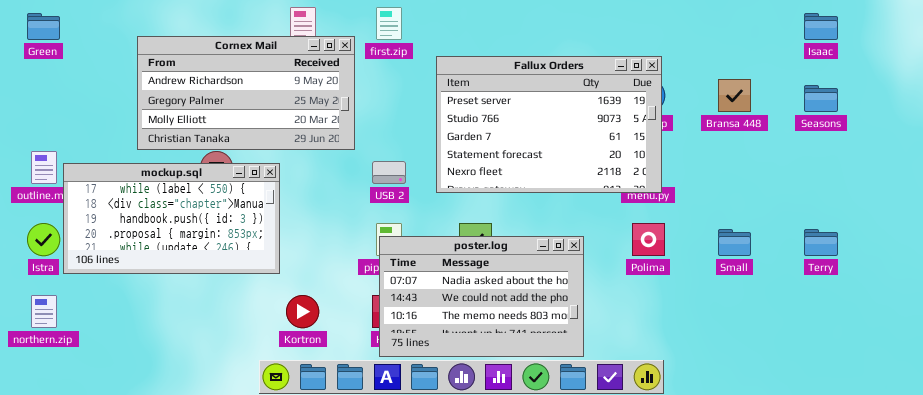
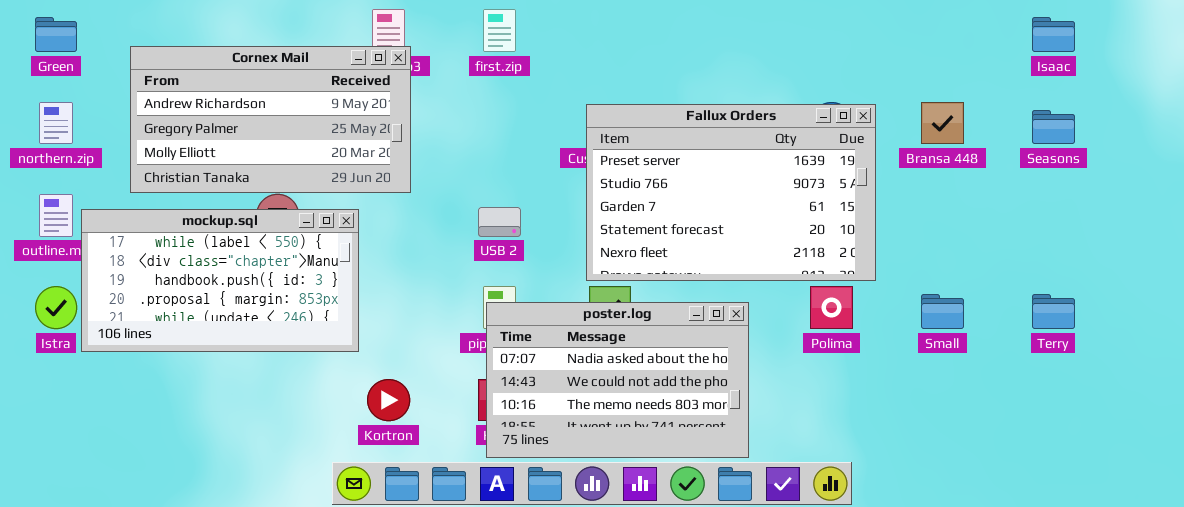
Cornex Mail: [137,36,355,150] -> [130,46,411,193], moved
Fallux Orders: [436,56,662,193] -> [586,104,876,281], moved
northern.zip: [31,295,57,328] -> [39,102,73,144], moved

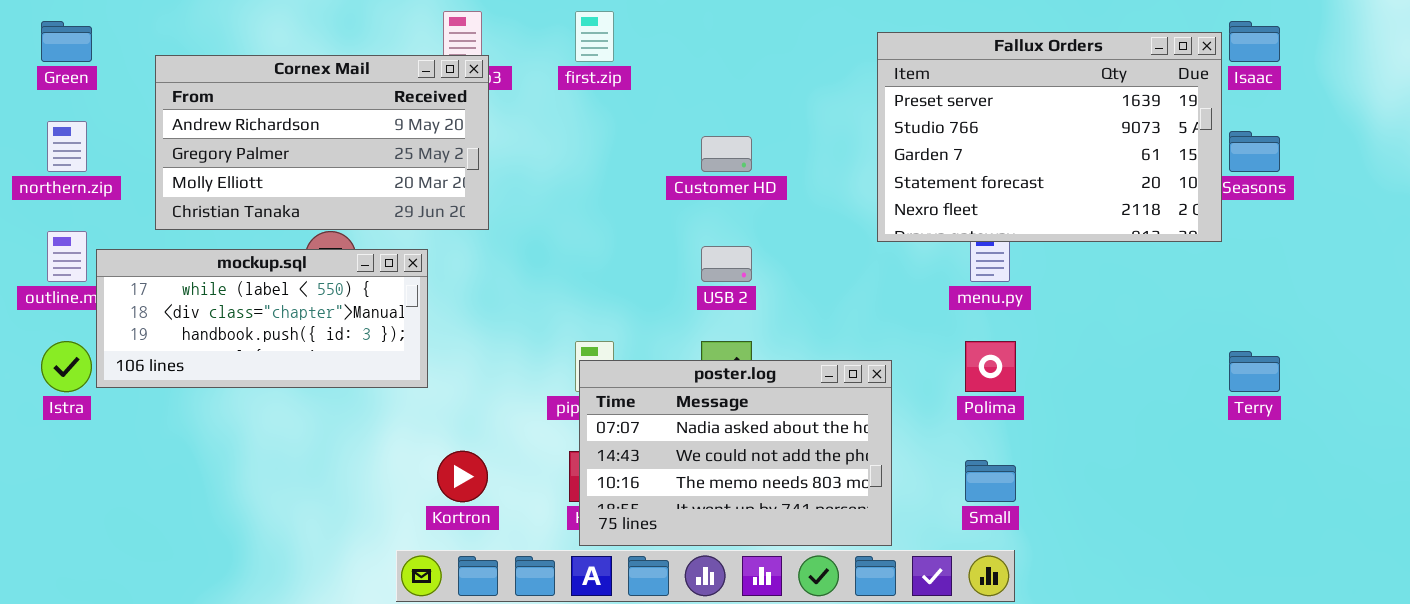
Fallux Orders: [586,104,876,281] -> [877,32,1222,242], moved
USB 2: [478,207,521,237] -> [701,246,752,282], moved
mockup.sql: [81,209,359,352] -> [96,249,428,388], resized
Small: [921,294,964,329] -> [965,460,1016,502], moved

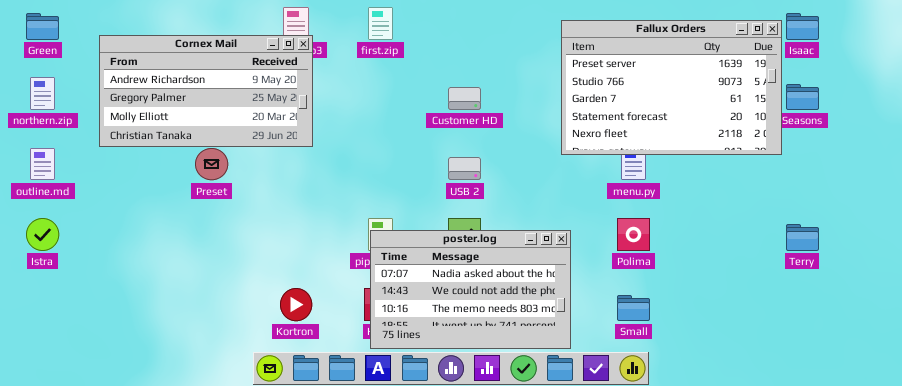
mockup.sql: [96,249,428,388] -> none, closed

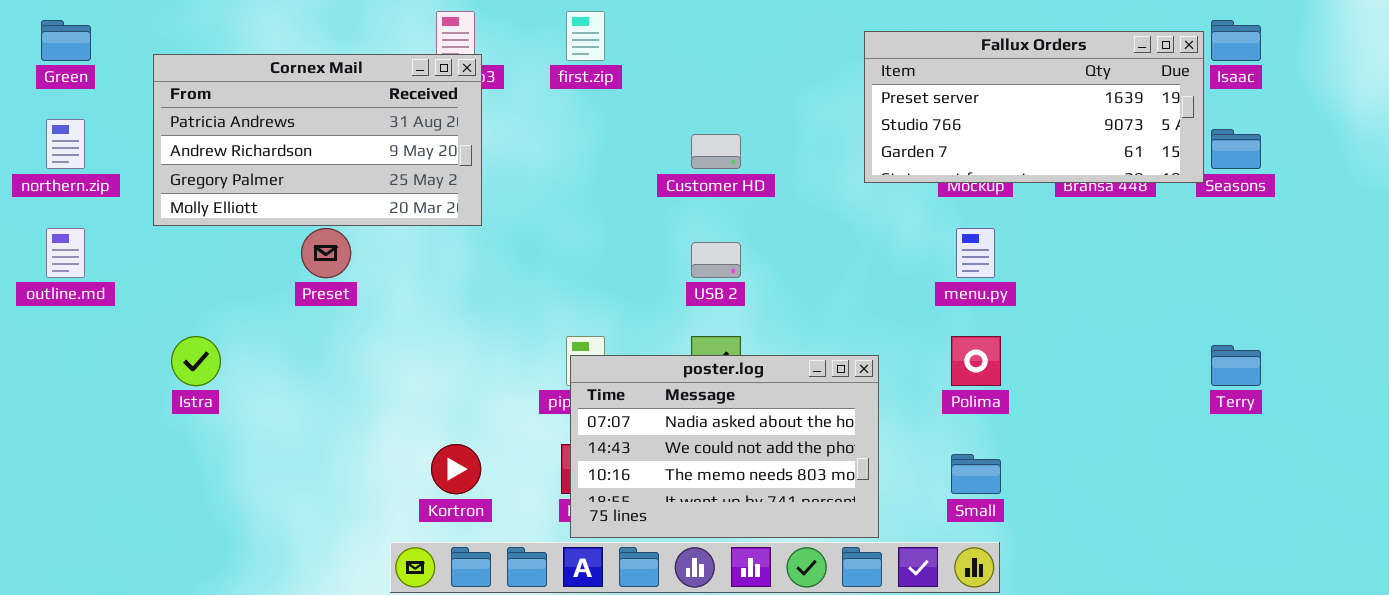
Fallux Orders: [561,20,782,155] -> [864,31,1204,183], resized
Cornex Mail: [99,35,313,147] -> [153,54,482,226], scrolled up 1 row
Istra: [26,218,59,251] -> [171,336,221,386], moved

